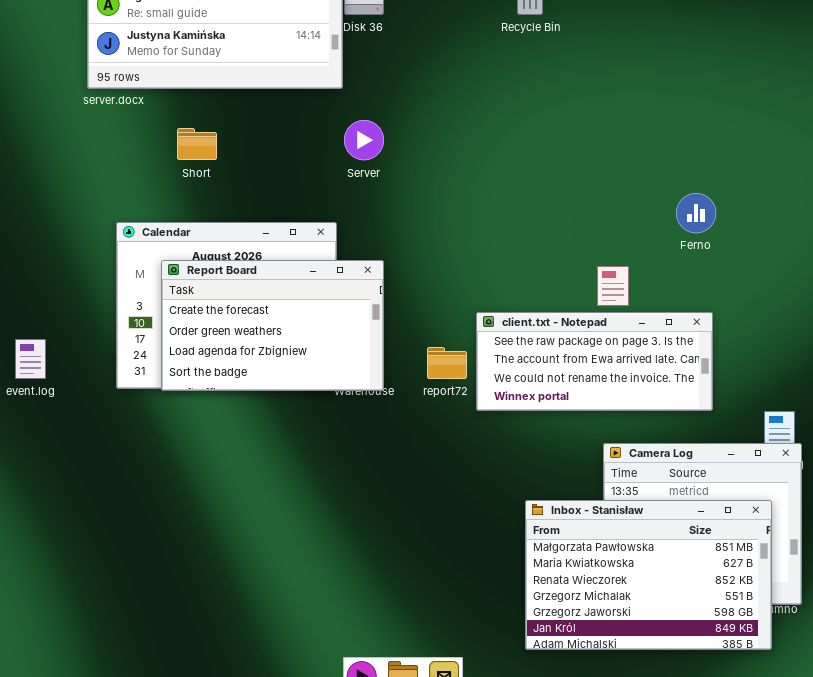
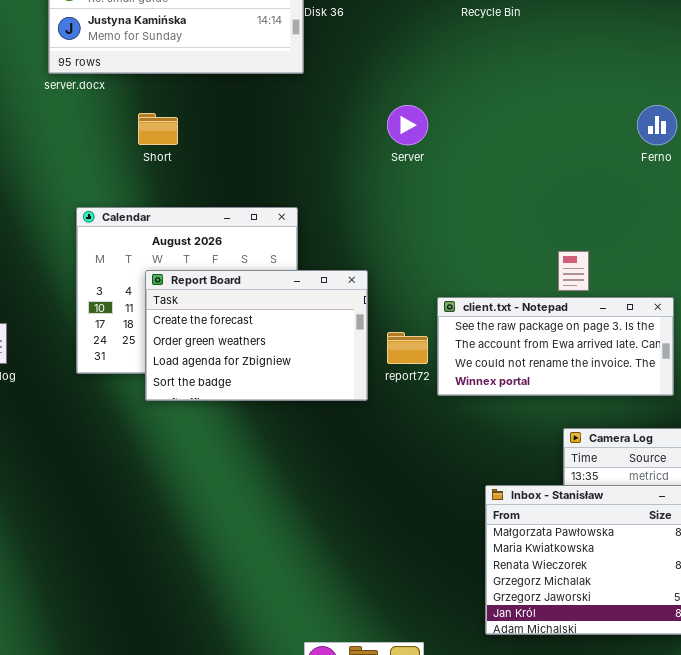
Server: [344,120,384,160] -> [387,105,428,145], moved
Ferno: [676,193,716,233] -> [637,105,677,145], moved
Report Board: [161,260,384,391] -> [145,270,368,401], moved

